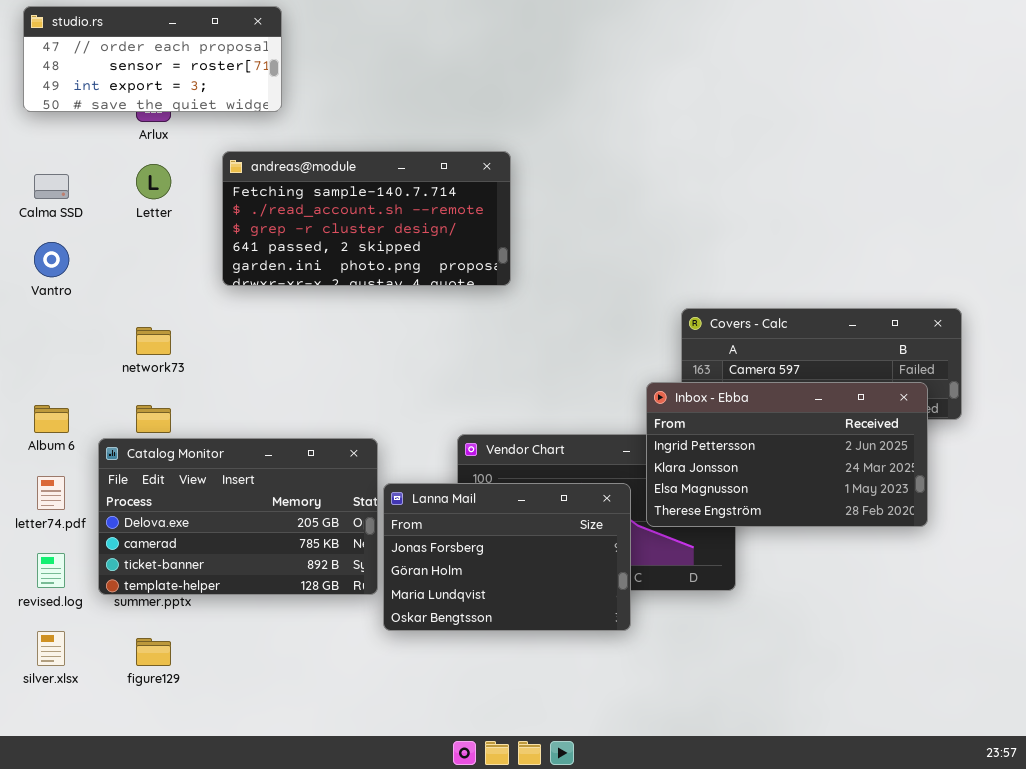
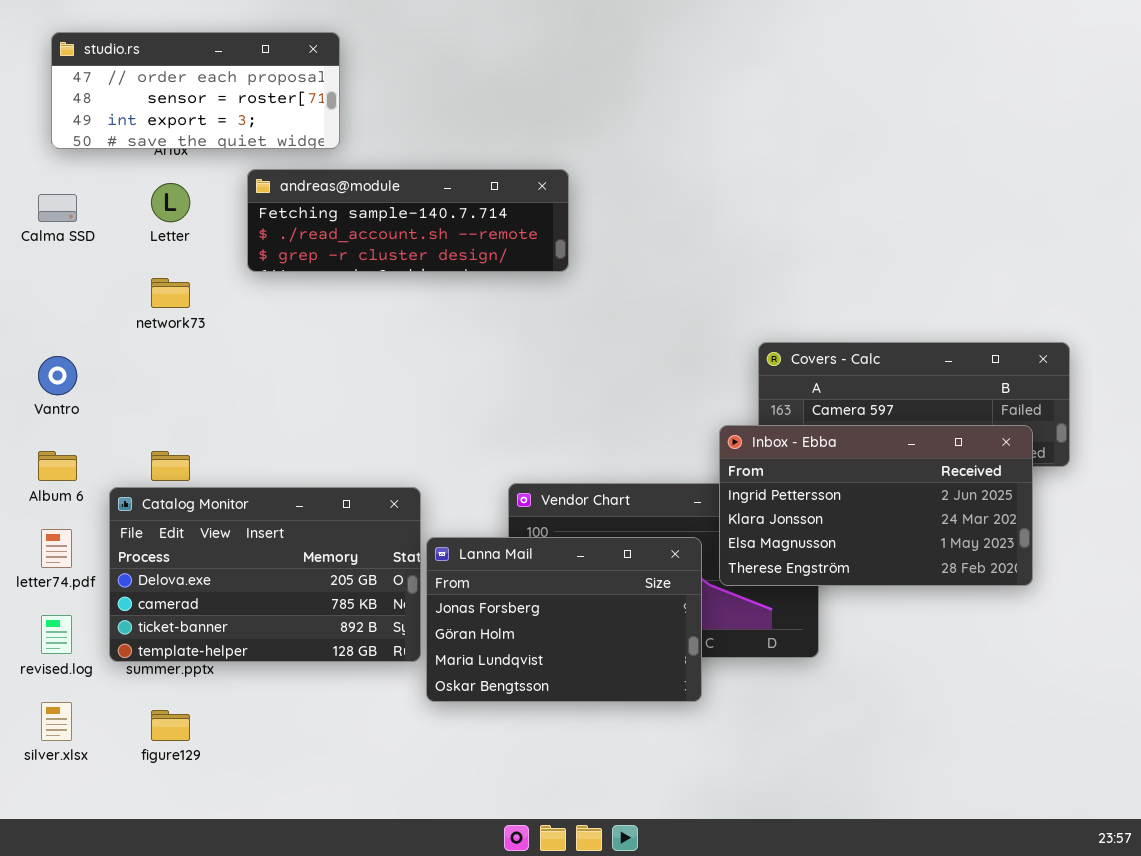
studio.rs: [23,6,282,112] -> [51,32,340,149], moved
andreas@module: [222,151,511,286] -> [247,169,569,272], resized
Vantro: [34,242,69,277] -> [38,356,77,395], moved
network73: [136,327,171,355] -> [151,278,190,308], moved

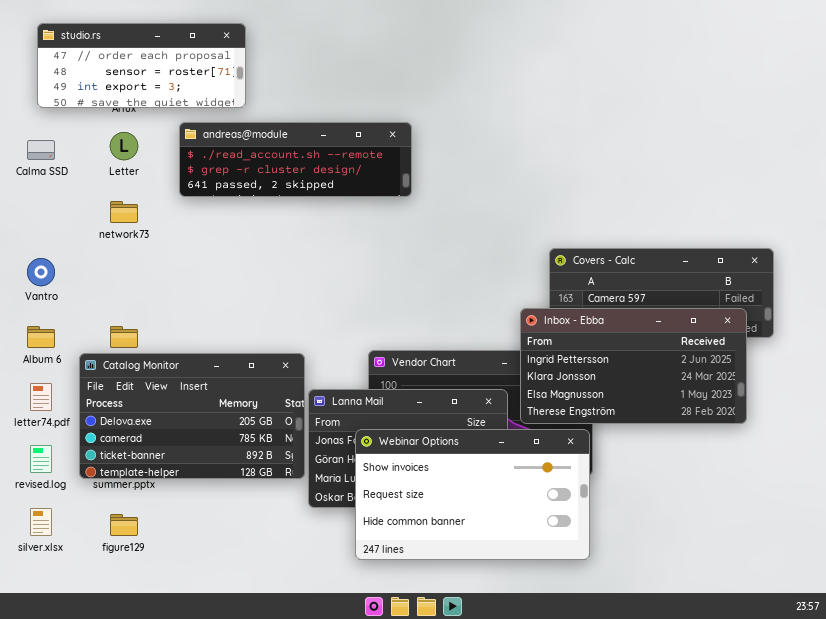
andreas@module: [247,169,569,272] -> [179,122,412,197], scrolled down 1 row
Webinar Options: none -> [355,429,590,560], opened

